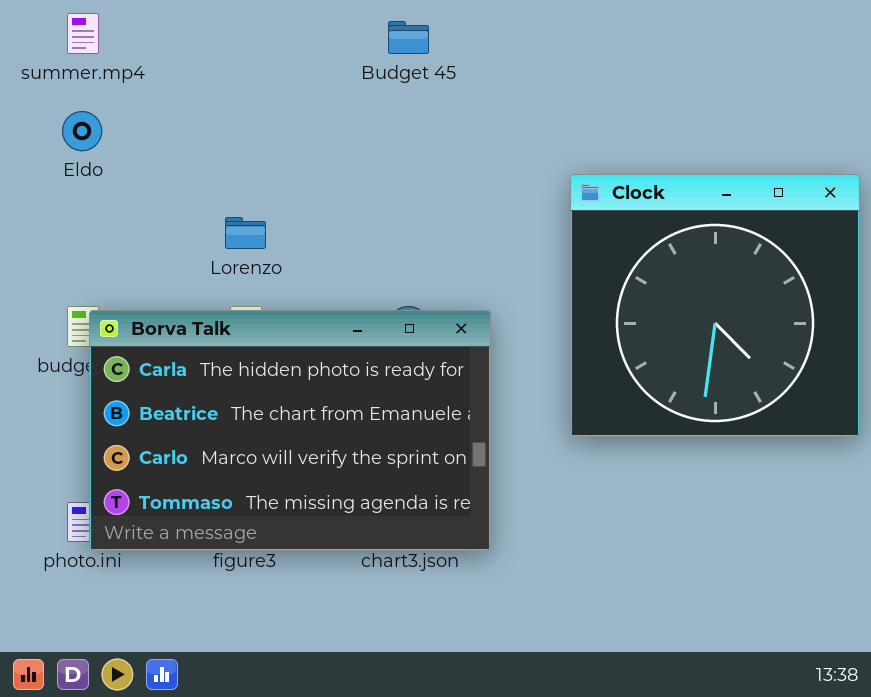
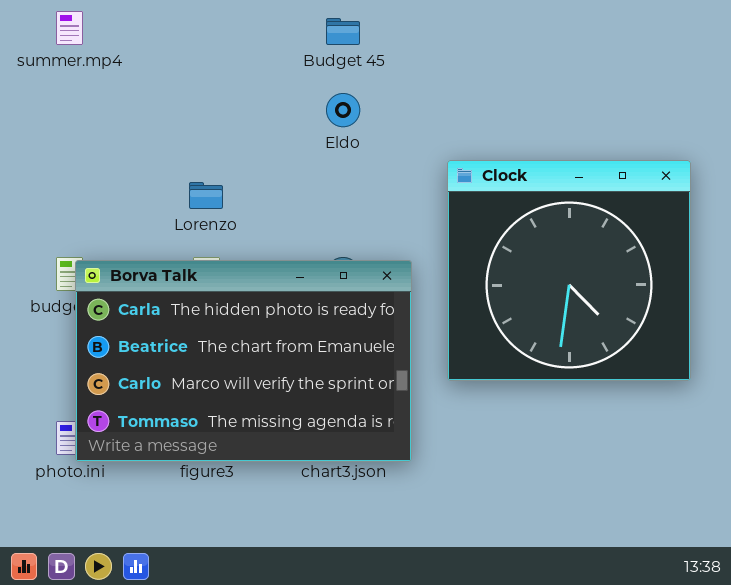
Eldo: [62,111,102,151] -> [326,93,360,127], moved
Clock: [570,174,860,437] -> [447,160,691,381], moved

